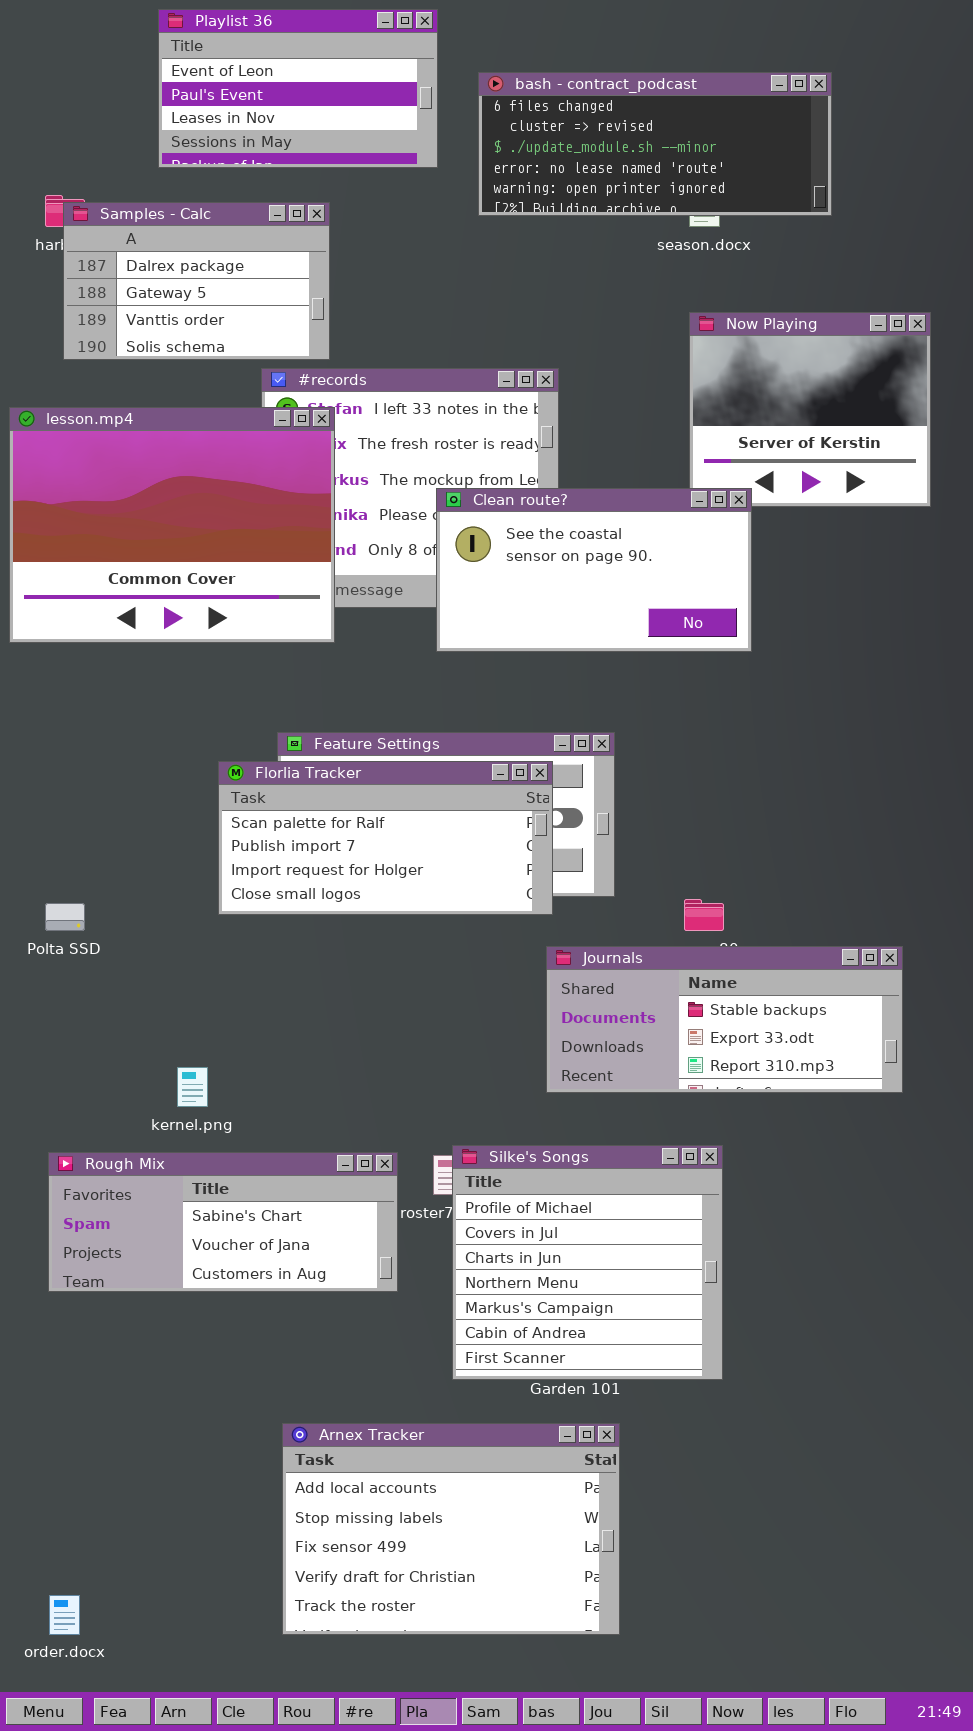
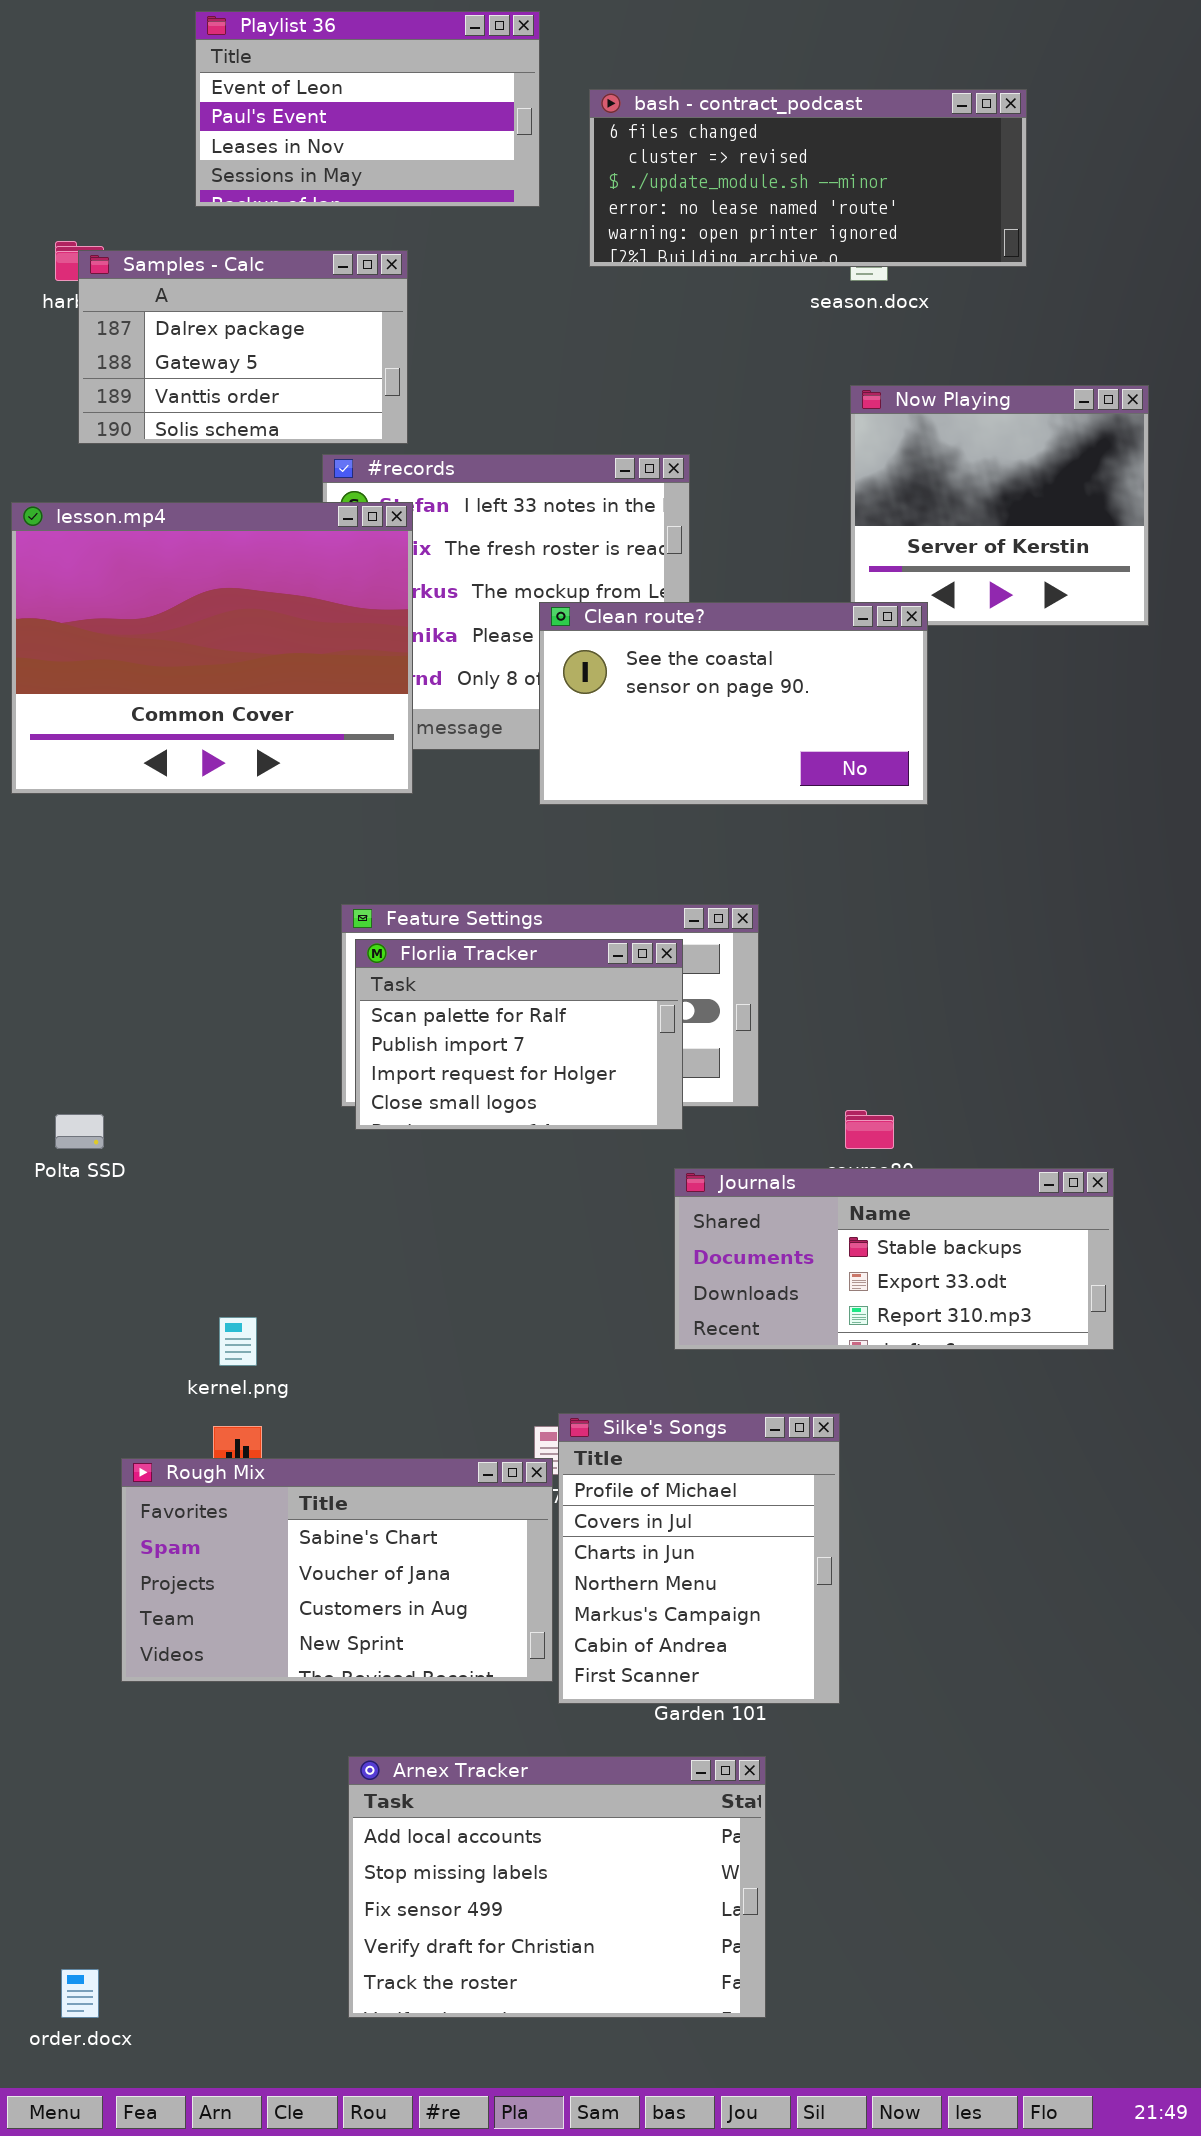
Florlia Tracker: [218,761,553,915] -> [355,939,683,1130], resized
Silke's Songs: [452,1145,723,1380] -> [558,1413,840,1704], resized
Rough Mix: [48,1152,398,1292] -> [121,1458,553,1682], moved, resized

